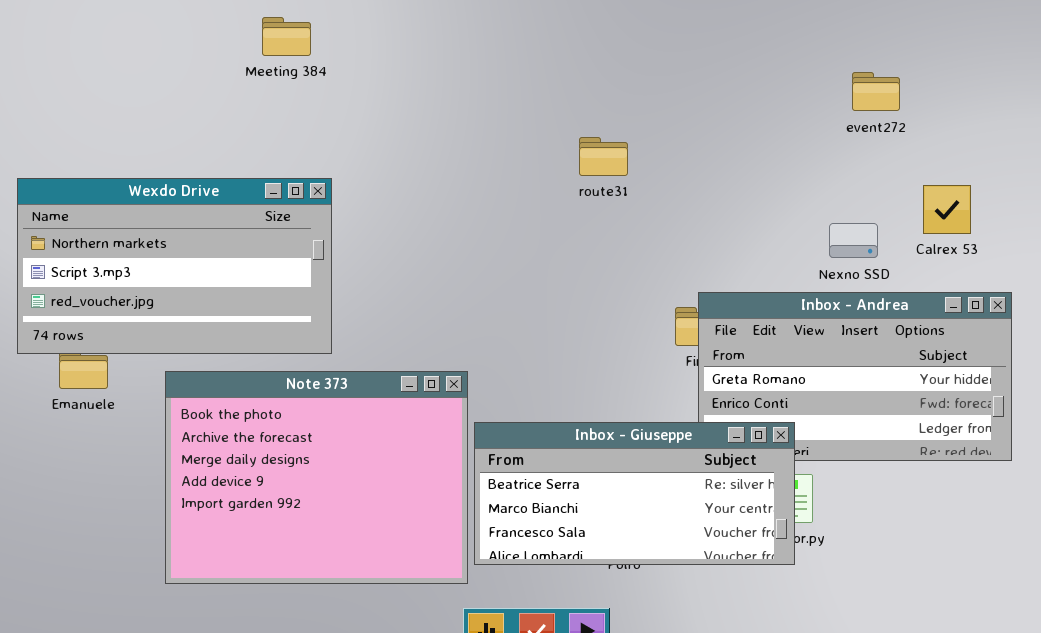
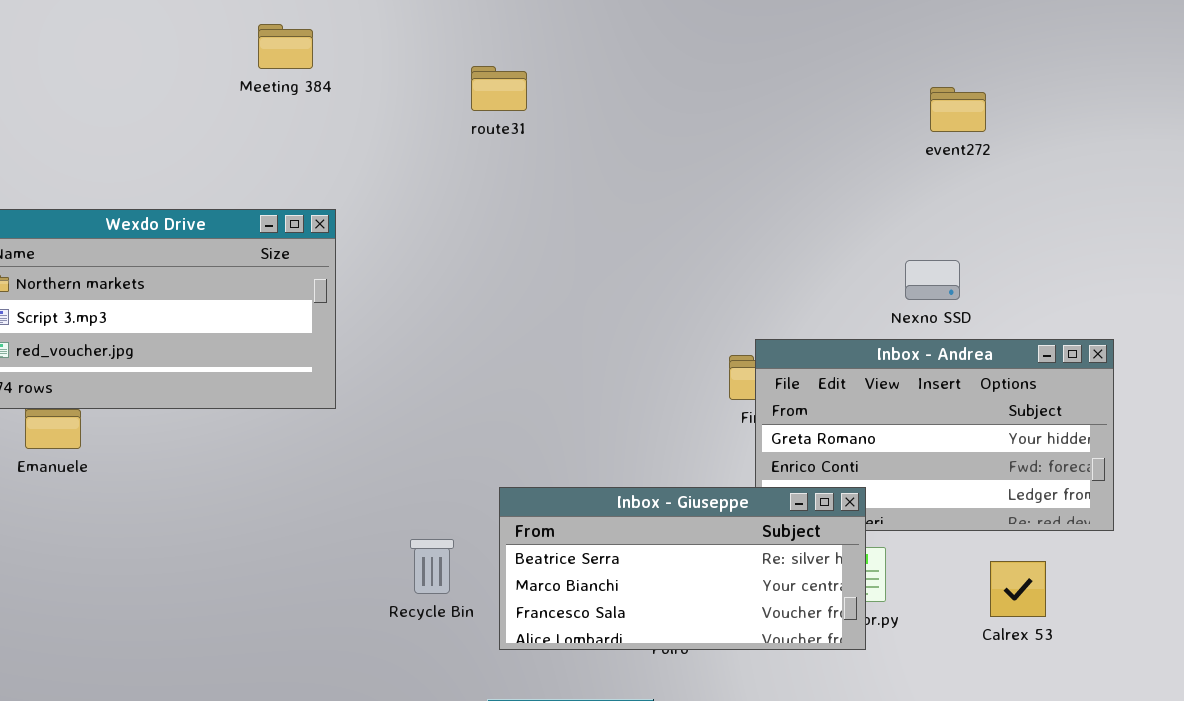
route31: [579,137,628,176] -> [471,66,527,111], moved
Calrex 53: [923,185,971,234] -> [990,561,1046,617], moved
Note 373: [165,371,468,584] -> none, closed

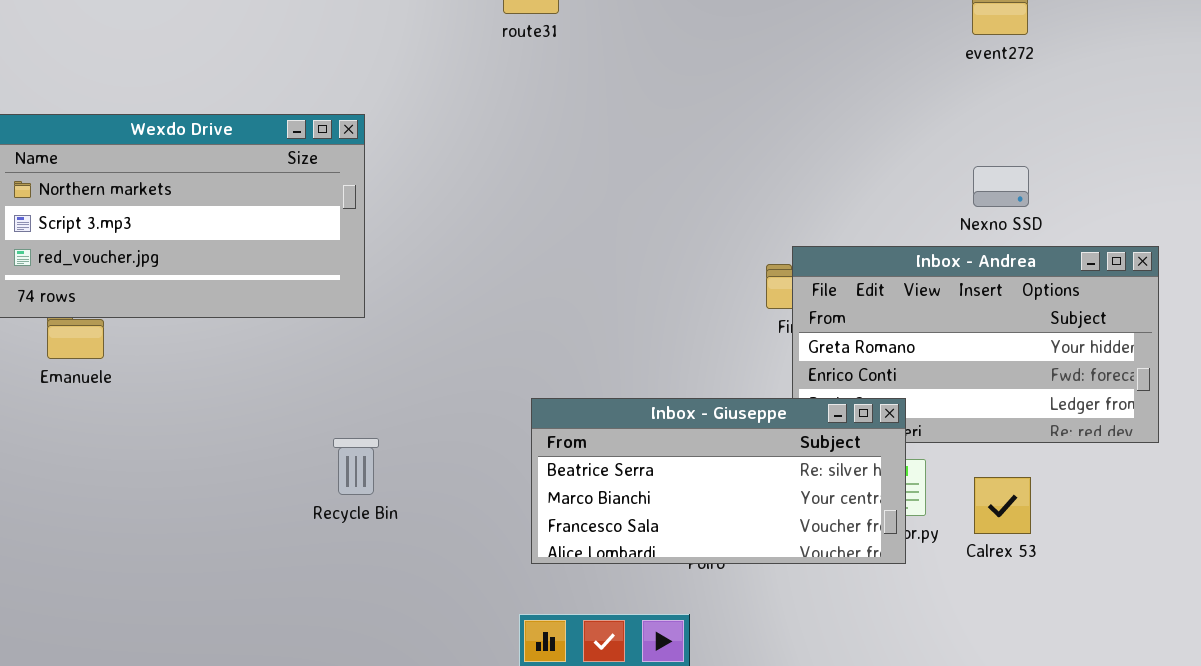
Nexno SSD: [905,260,960,300] -> [973,166,1029,207], moved
Recycle Bin: [410,539,454,594] -> [333,438,379,495], moved
Calrex 53: [990,561,1046,617] -> [974,477,1031,534], moved

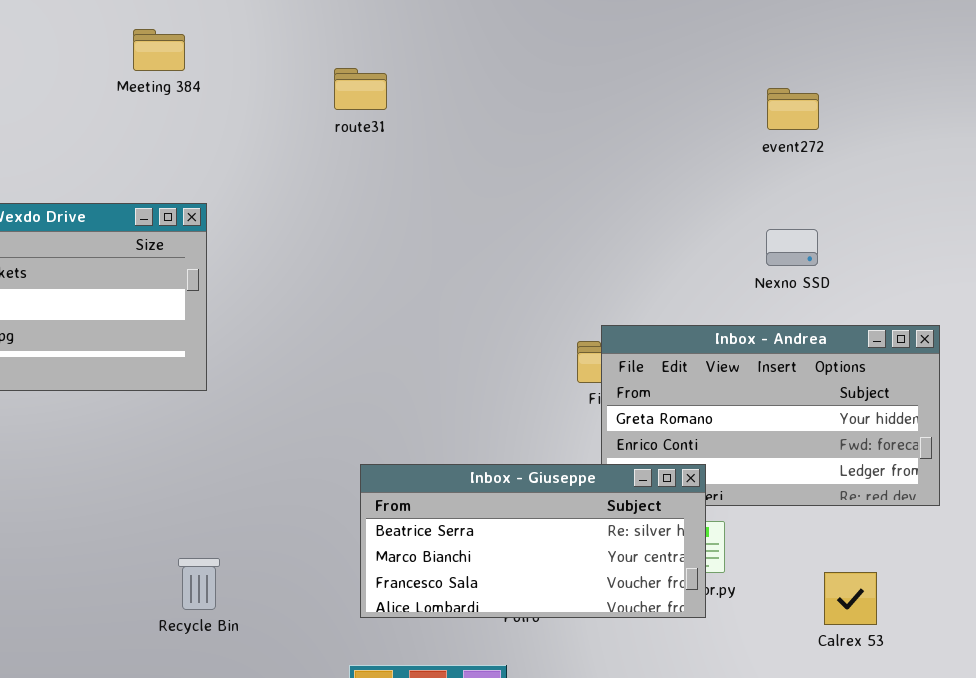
Nexno SSD: [973,166,1029,207] -> [766,229,818,266], moved
Recycle Bin: [333,438,379,495] -> [178,558,220,610], moved
Calrex 53: [974,477,1031,534] -> [824,572,877,625], moved

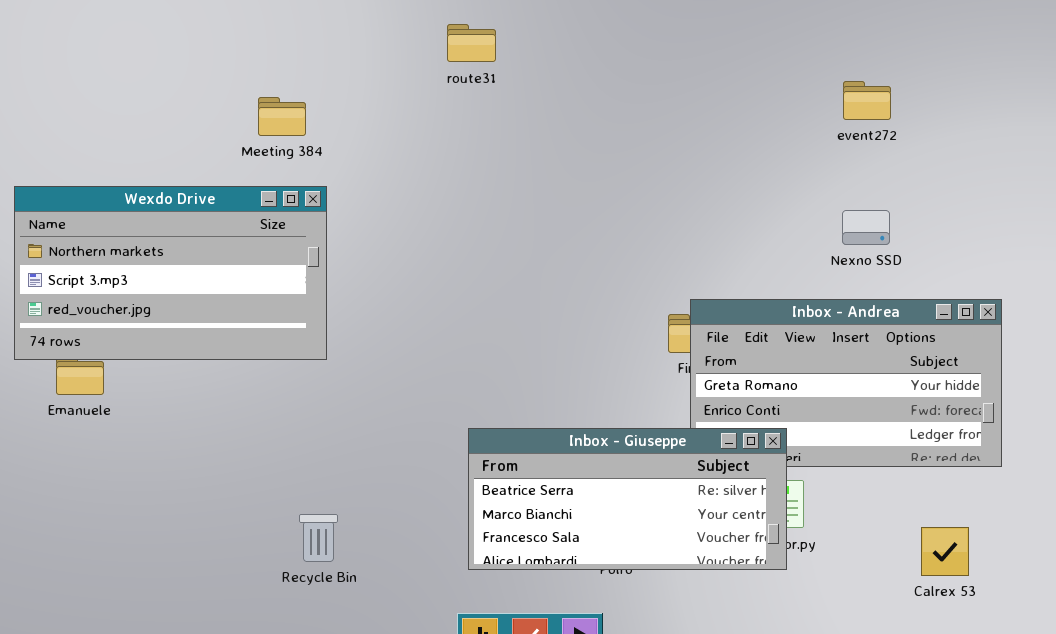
Meeting 384: [133,29,185,71] -> [258,97,306,136], moved
route31: [334,68,387,110] -> [447,24,496,62], moved
Calrex 53: [824,572,877,625] -> [921,527,969,576], moved

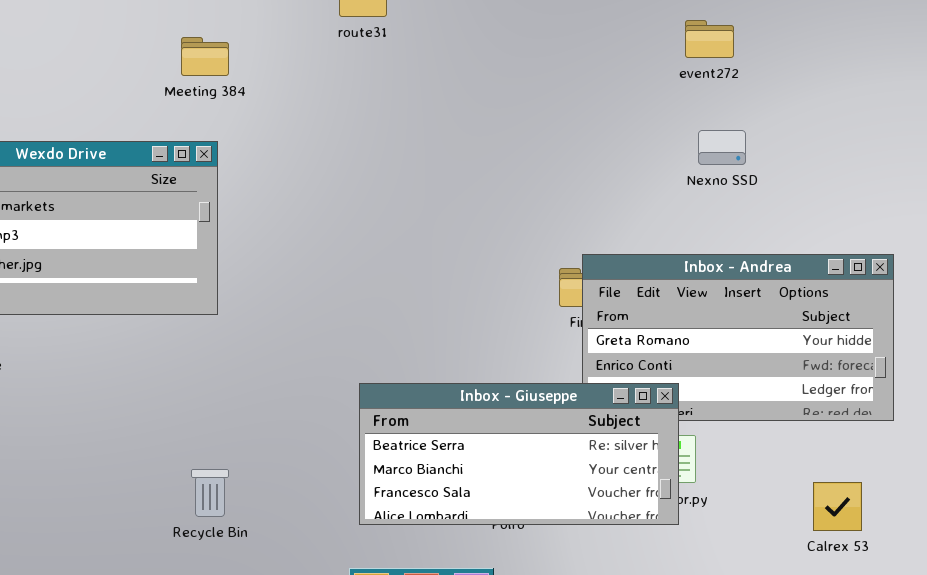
event272: [843,81,891,120] -> [685,20,734,58], moved
Meeting 384: [258,97,306,136] -> [181,37,229,76], moved
Nexno SSD: [842,210,890,245] -> [698,130,746,165], moved

